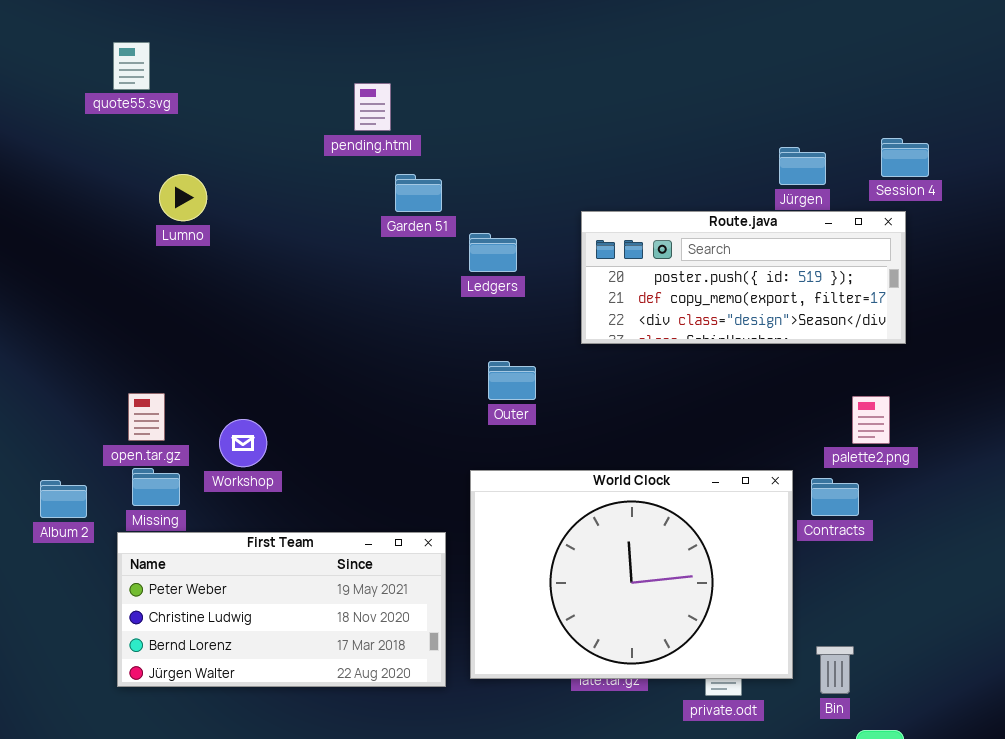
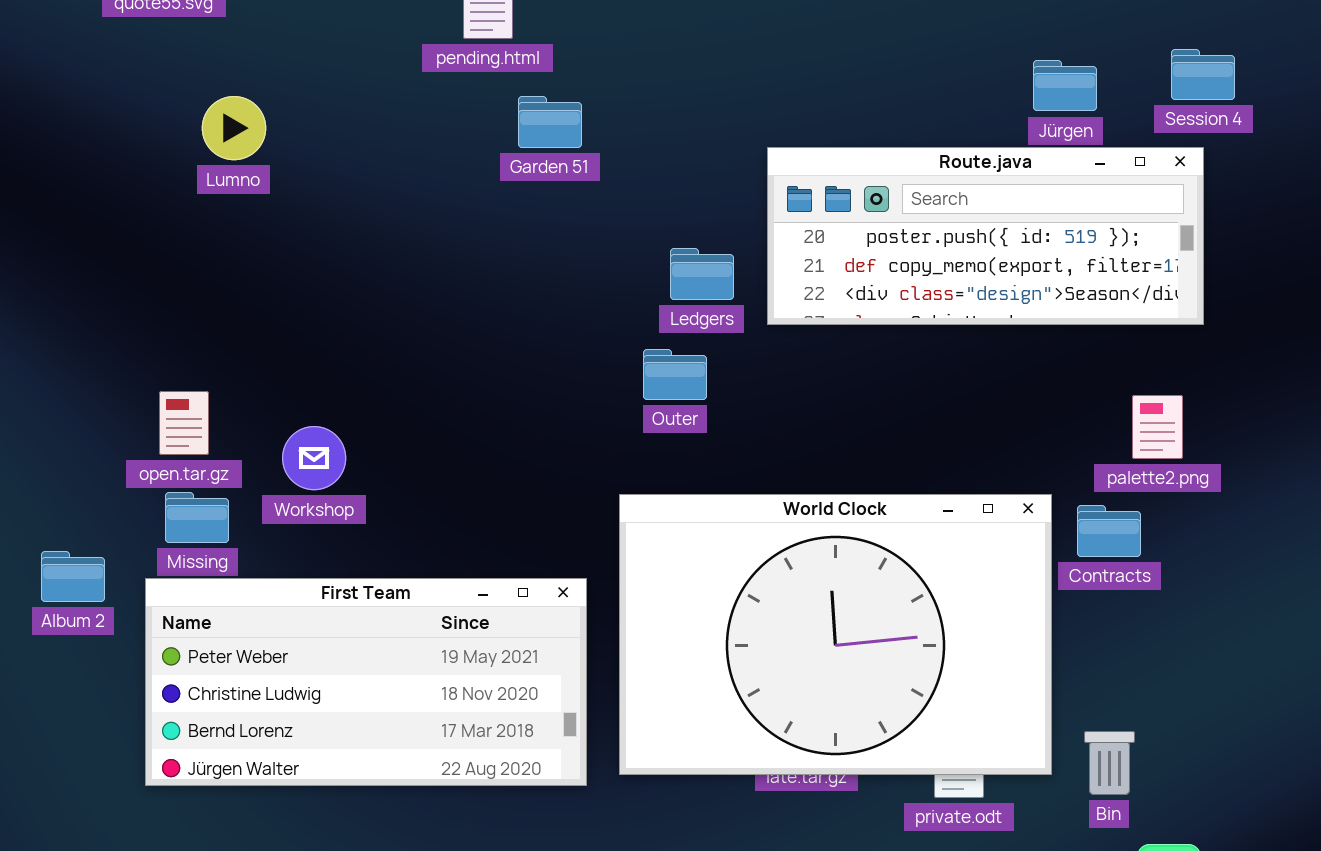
Ledgers: [469,233,517,272] -> [670,248,734,300], moved
Album 2: [40,480,87,518] -> [41,551,105,602], moved

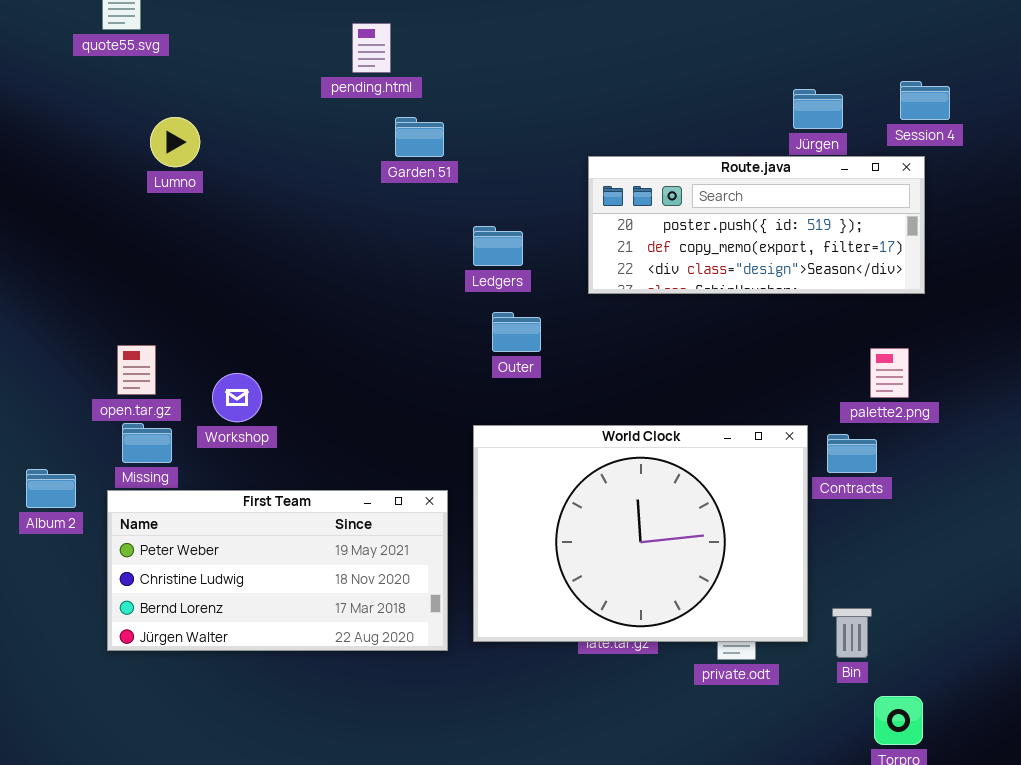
Ledgers: [670,248,734,300] -> [473,226,523,266], moved

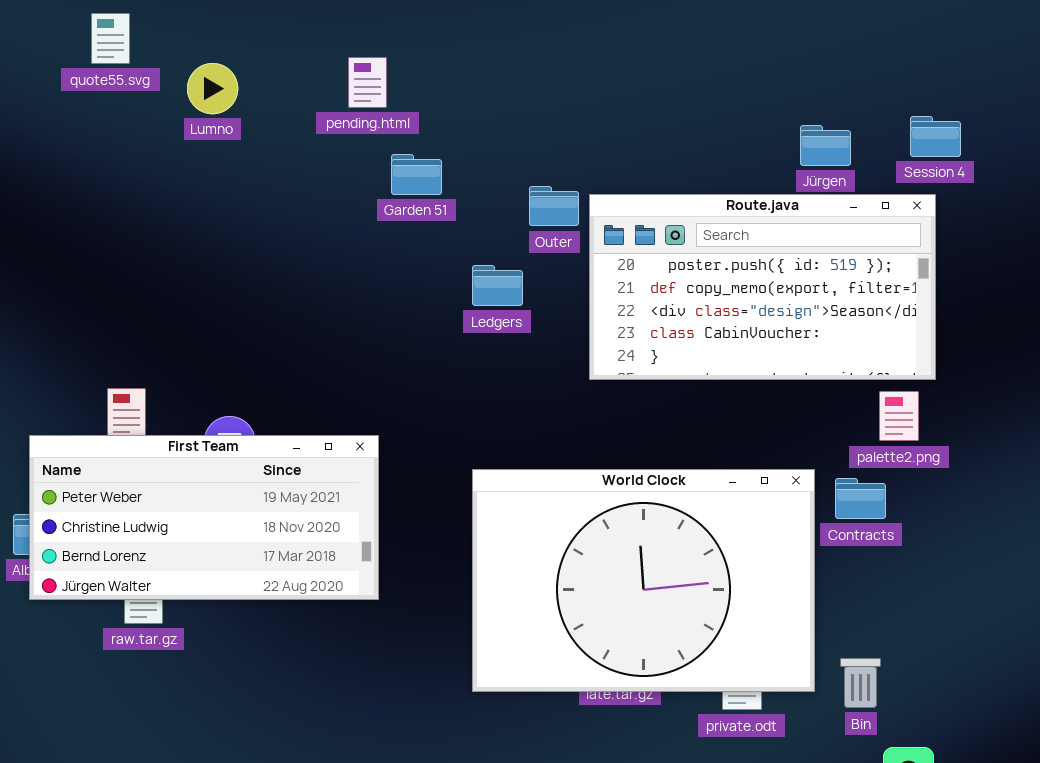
Lumno: [150,117,200,167] -> [187,63,238,114], moved
Route.java: [588,156,925,294] -> [589,194,936,380], resized
Outer: [492,312,541,352] -> [529,186,579,226], moved
First Team: [107,490,448,651] -> [29,435,379,600], moved

